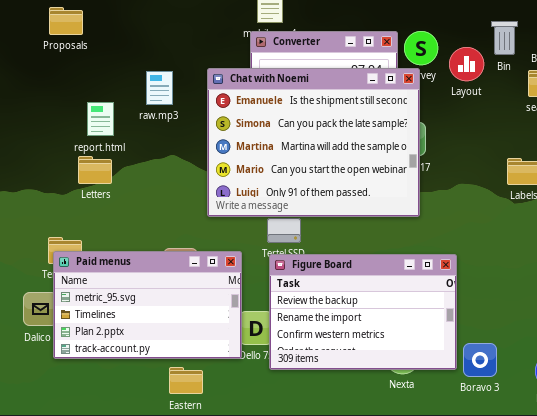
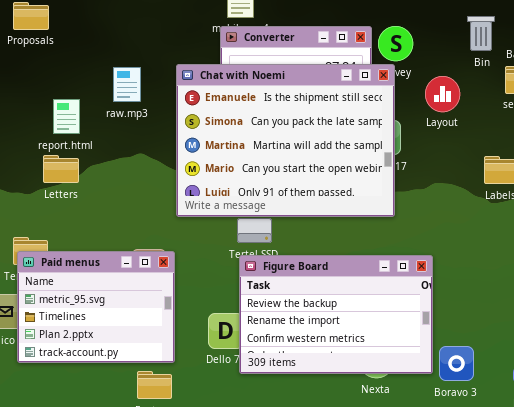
Layout: [449,47,484,81] -> [425,76,460,112], moved
Paid menus: [53,251,242,359] -> [17,251,175,363], resized

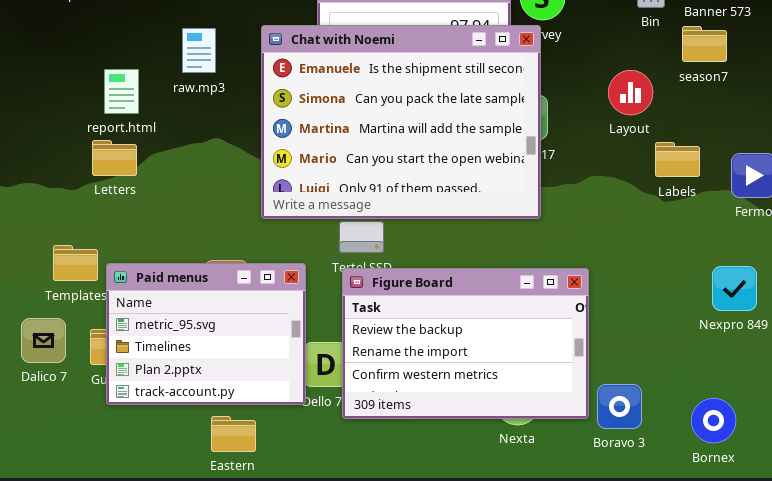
Layout: [425,76,460,112] -> [608,70,653,115], moved
Paid menus: [17,251,175,363] -> [106,263,306,405], moved

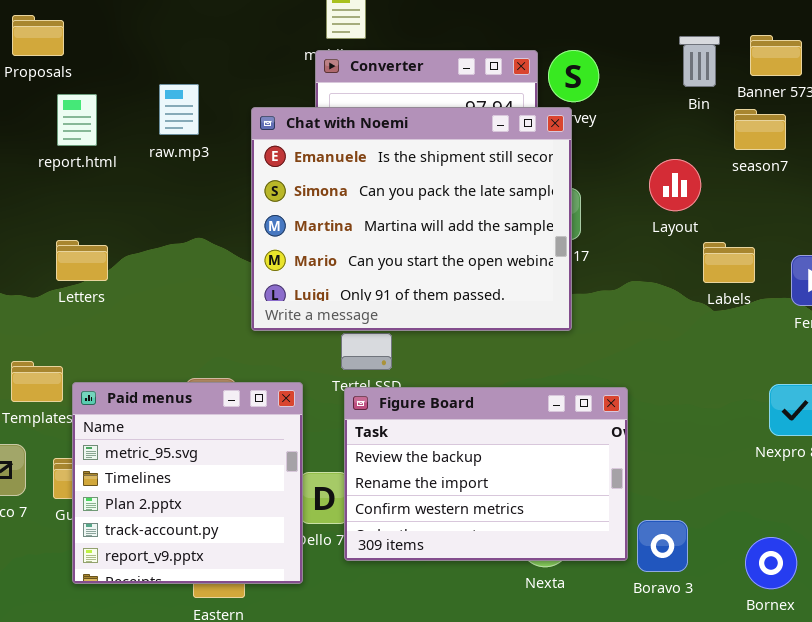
raw.mp3: [182,28,216,73] -> [159,84,199,135], moved
report.html: [104,69,139,114] -> [57,94,97,146], moved
Paid menus: [106,263,306,405] -> [72,382,303,584], resized

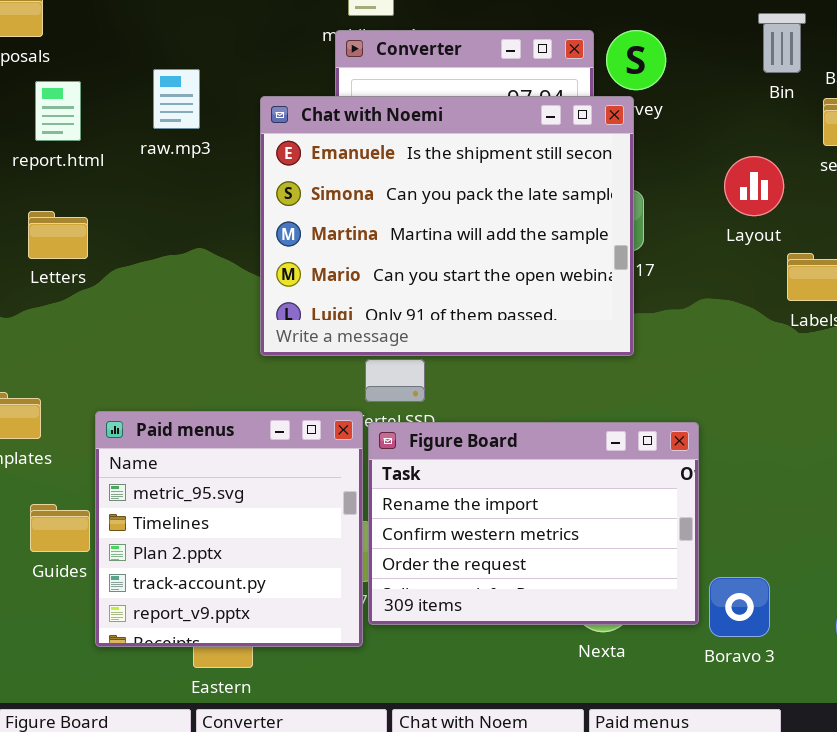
Letters: [56,240,108,281] -> [28,211,88,259], moved
Paid menus: [72,382,303,584] -> [95,411,363,647], moved
Figure Board: [344,387,628,561] -> [368,422,699,625], scrolled down 1 row

